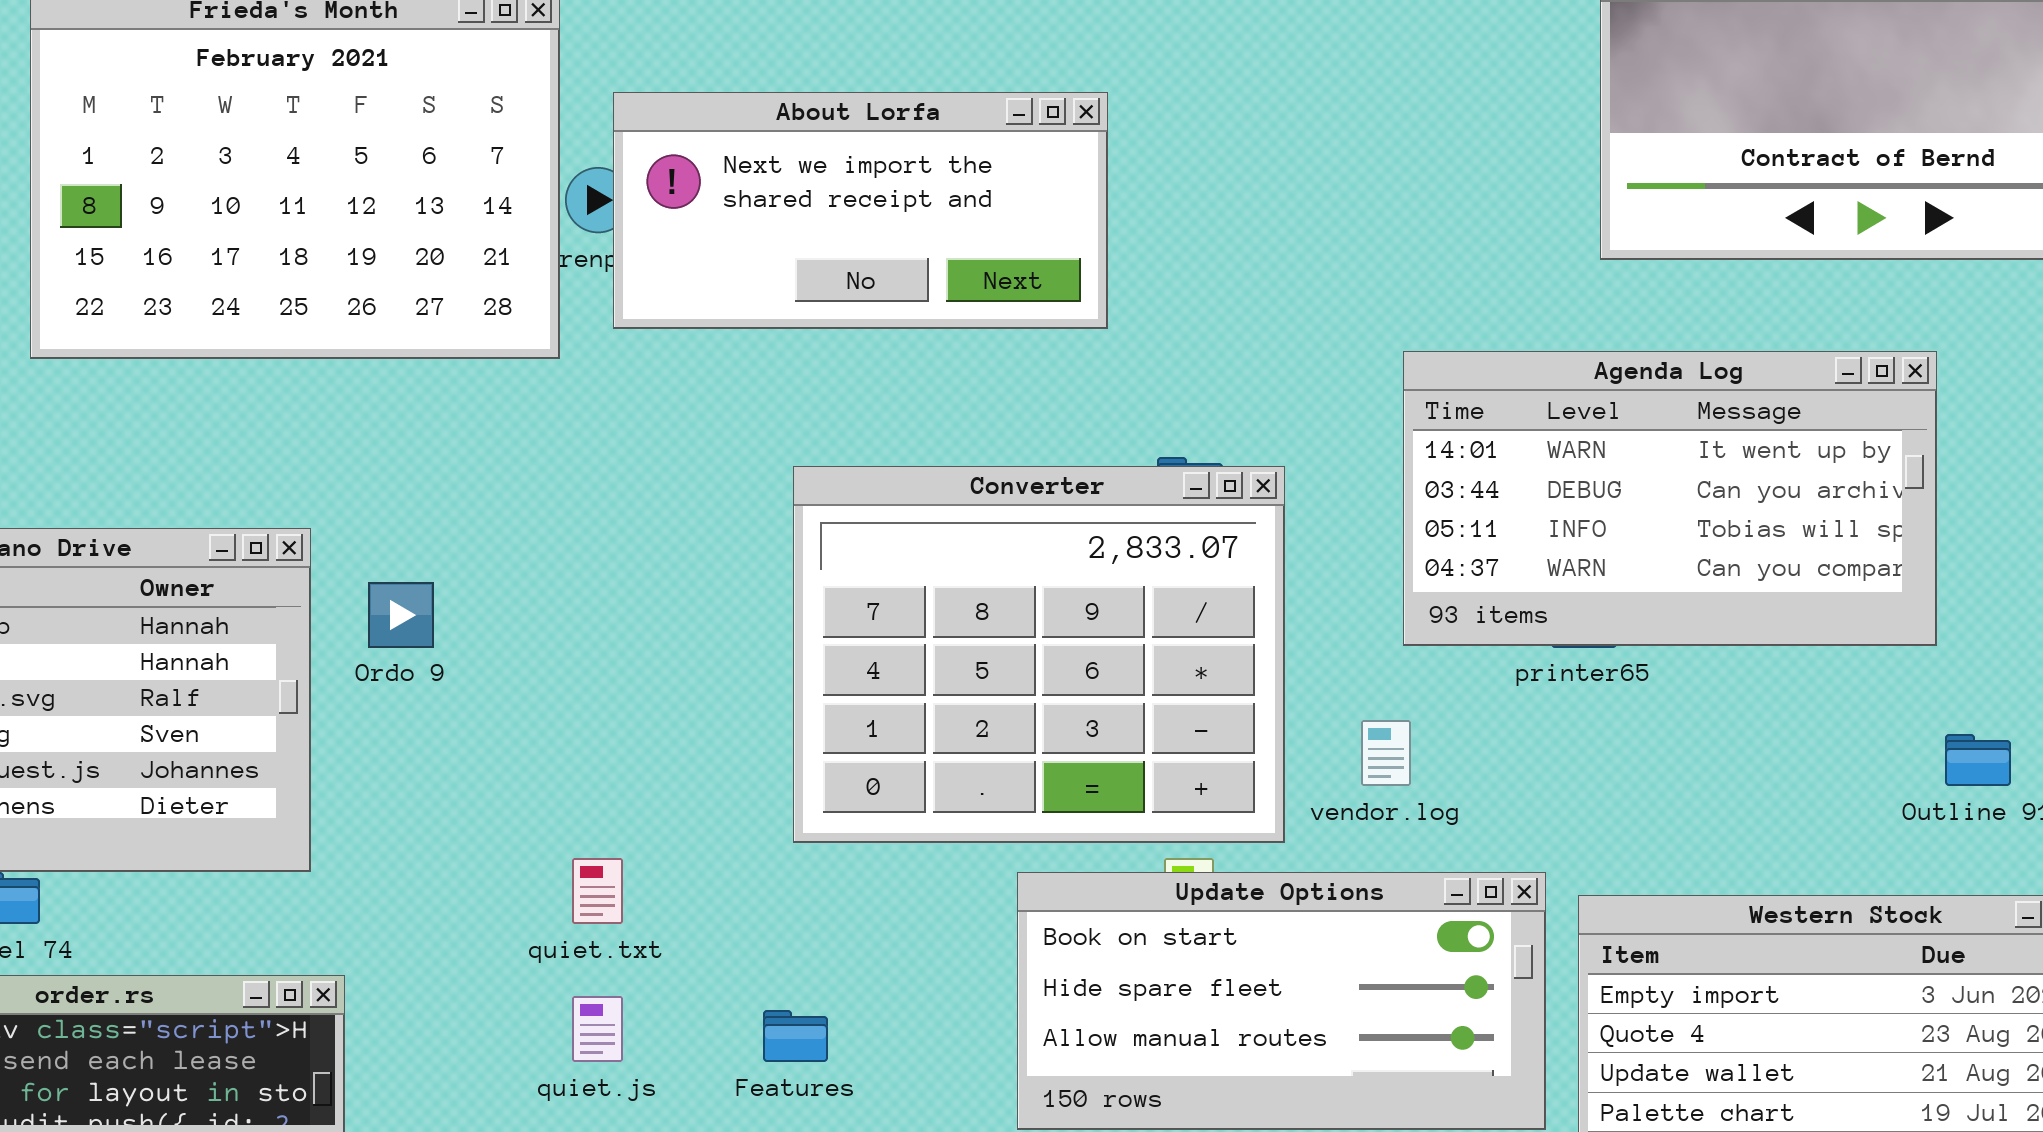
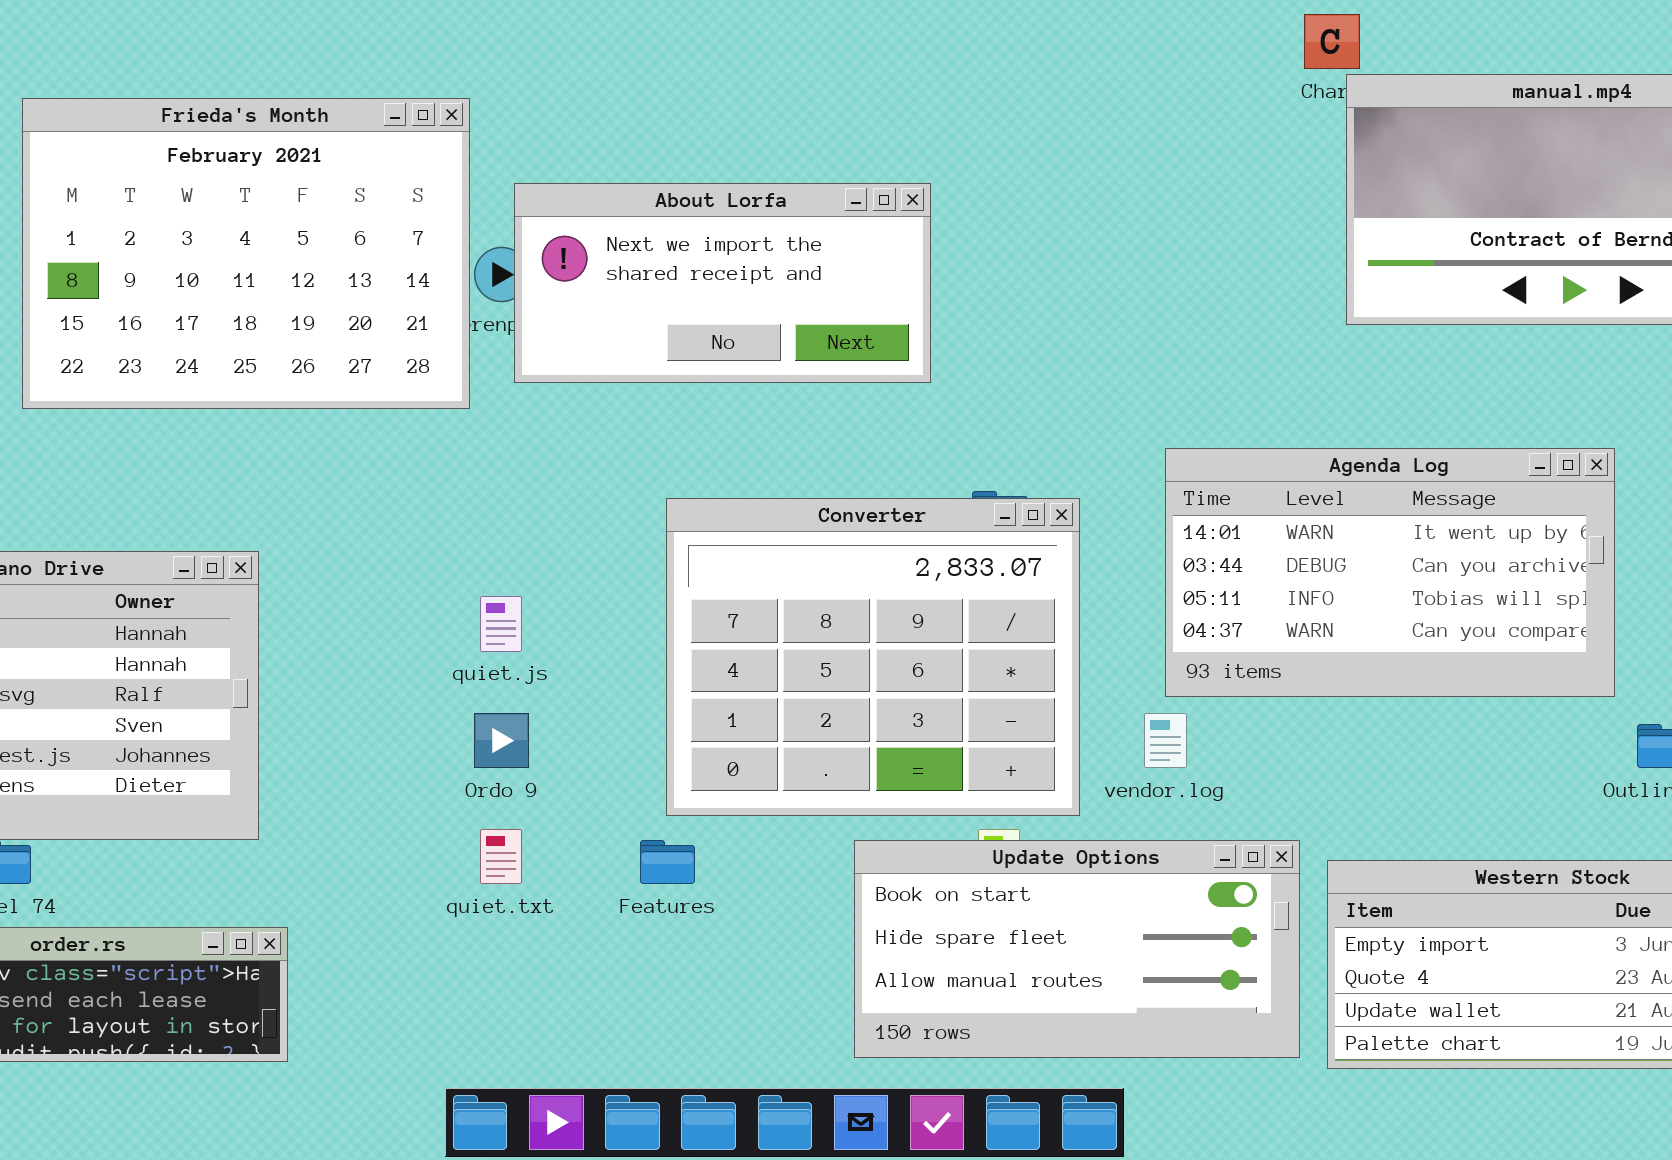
Agenda Log: [1403,351,1937,646] -> [1165,448,1615,697], moved
Ordo 9: [368,582,434,648] -> [474,713,529,768], moved
quiet.js: [572,996,623,1062] -> [480,596,522,652], moved
Features: [763,1010,828,1062] -> [640,840,695,884], moved

